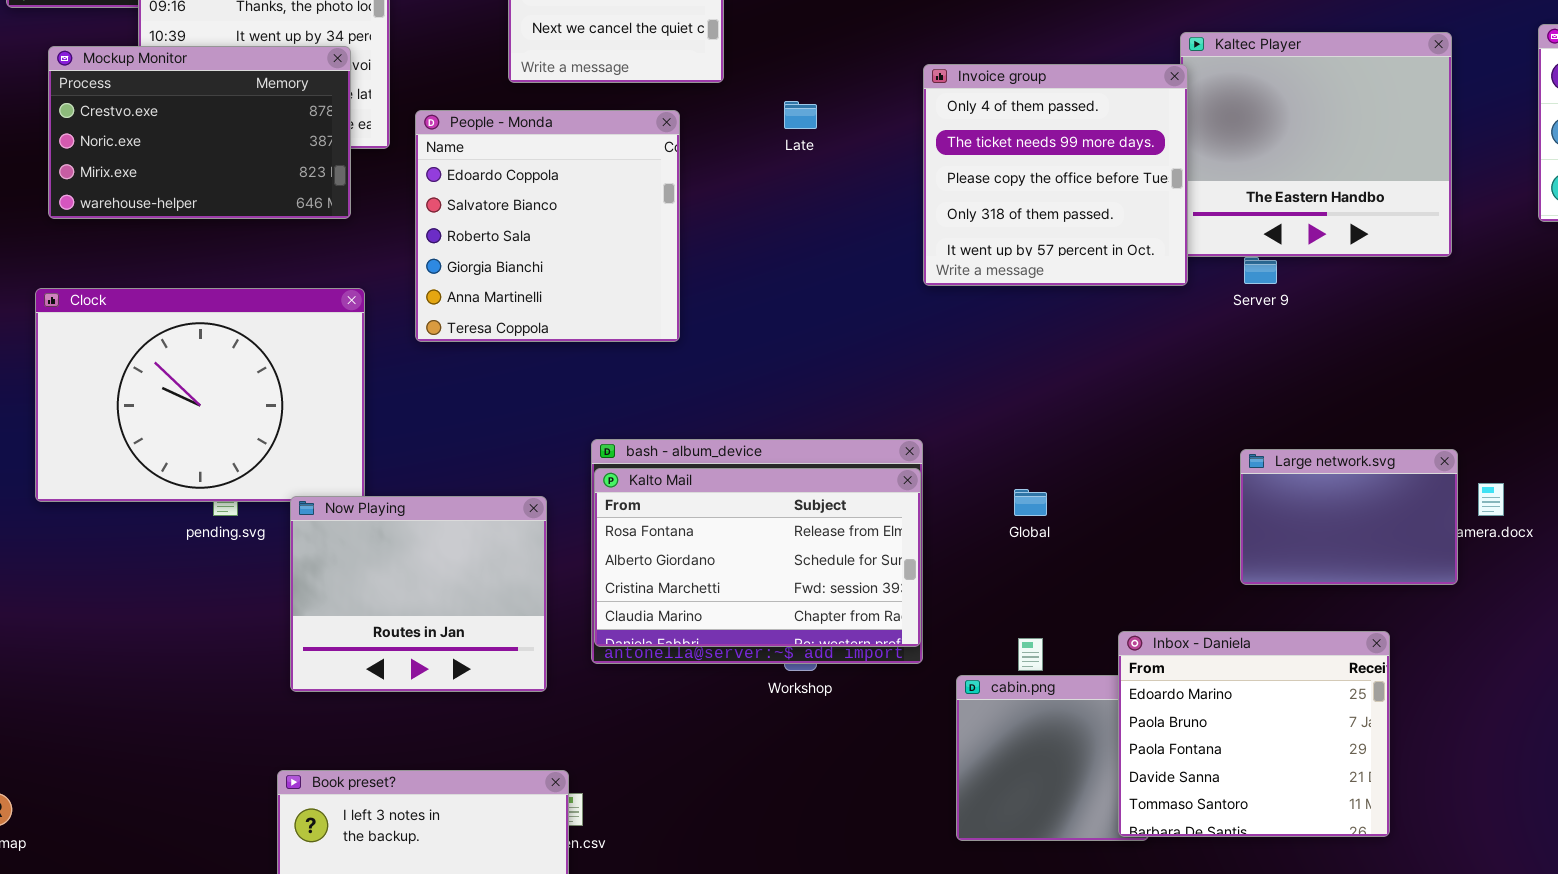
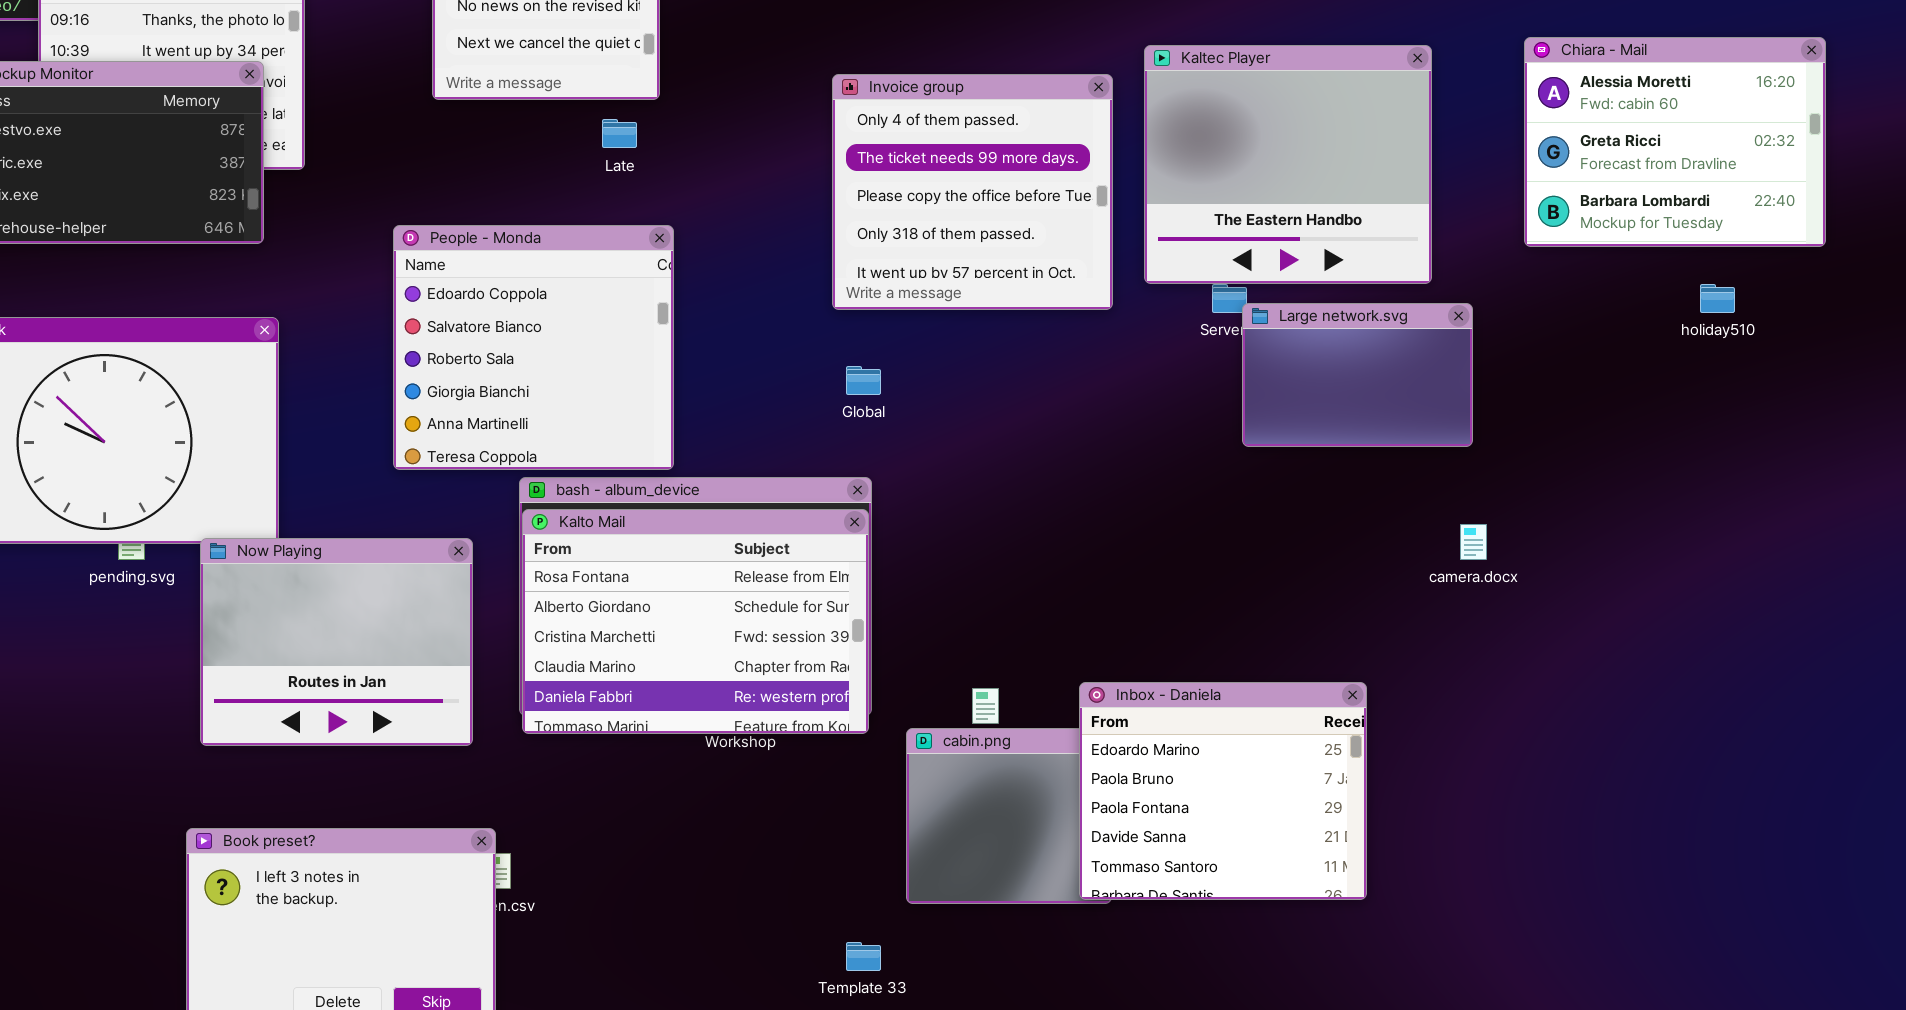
Invoice group: [923,64,1188,286] -> [832,74,1113,310], moved
Late: [784,101,817,129] -> [602,119,637,148], moved
People - Monda: [415,110,680,342] -> [393,225,674,470], moved
Large network.svg: [1240,449,1458,585] -> [1242,303,1473,447], moved
Kalto Mail: [594,468,921,647] -> [522,509,869,734], resized
Global: [1014,489,1047,516] -> [846,366,881,395], moved

